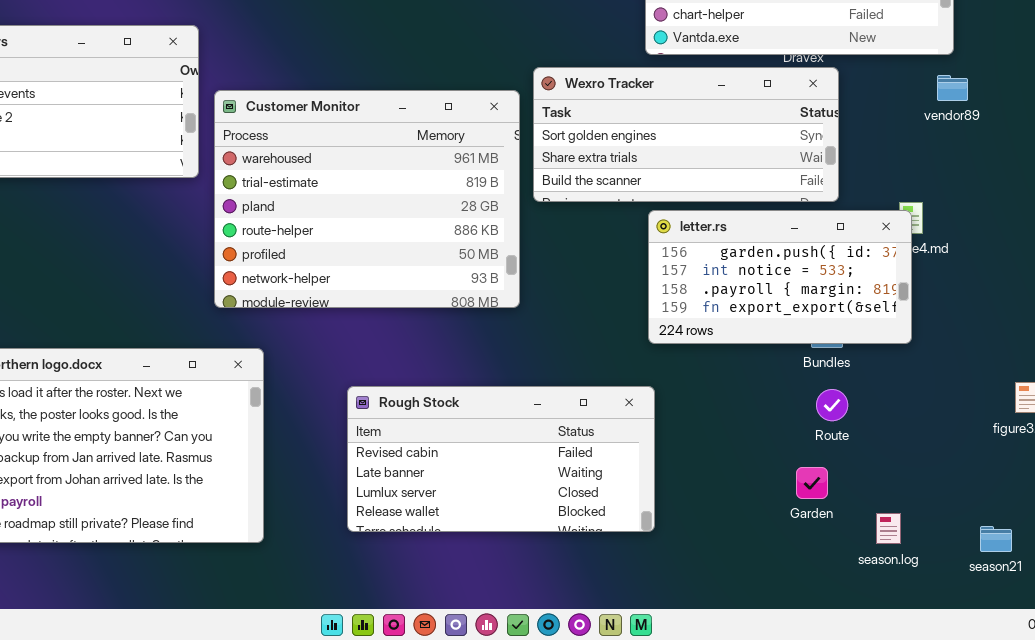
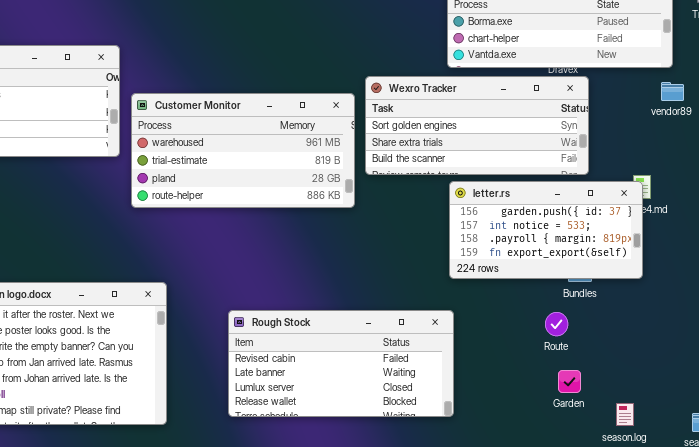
Customer Monitor: [214,90,520,308] -> [131,93,355,208], resized
Route: [816,389,848,421] -> [545,312,568,336], moved

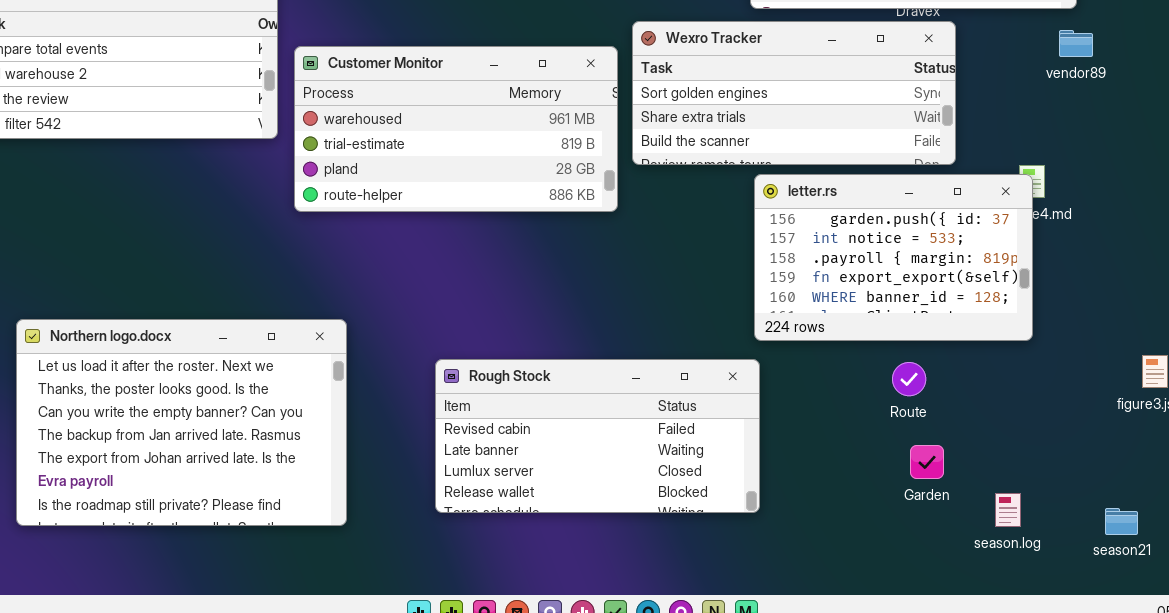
letter.rs: [449,181,643,279] -> [754,174,1033,341], resized

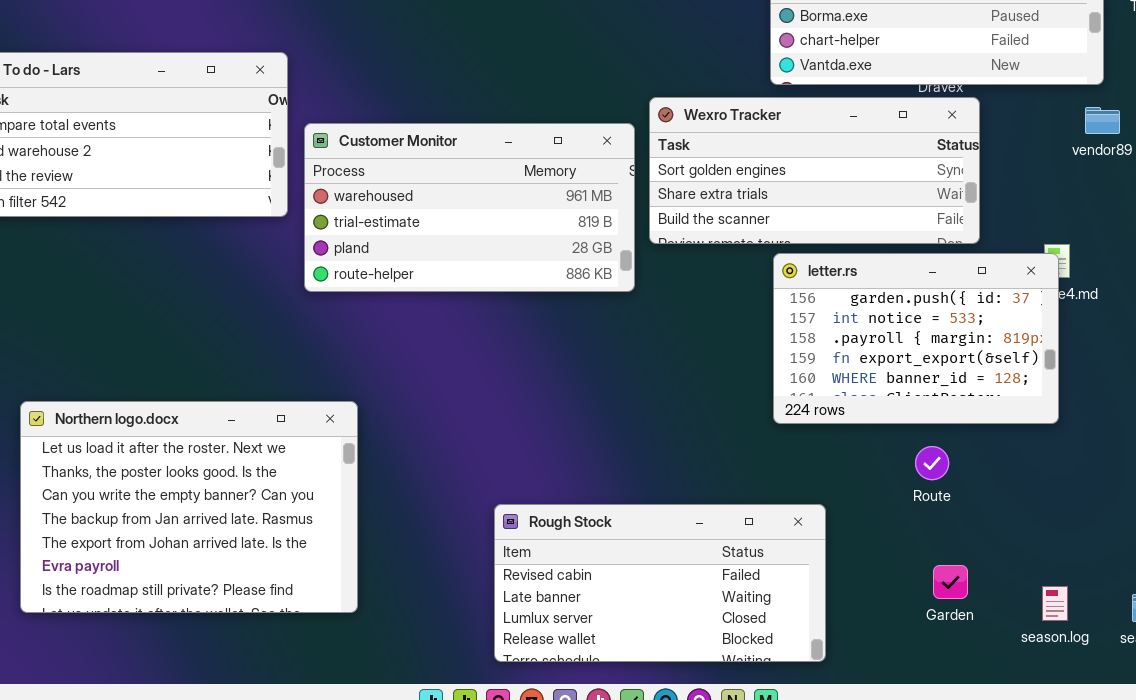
Rough Stock: [435,359,760,513] -> [494,504,826,662], moved
Garden: [910,445,944,479] -> [933,565,968,599], moved
season.log: [995,493,1021,527] -> [1042,586,1068,621], moved

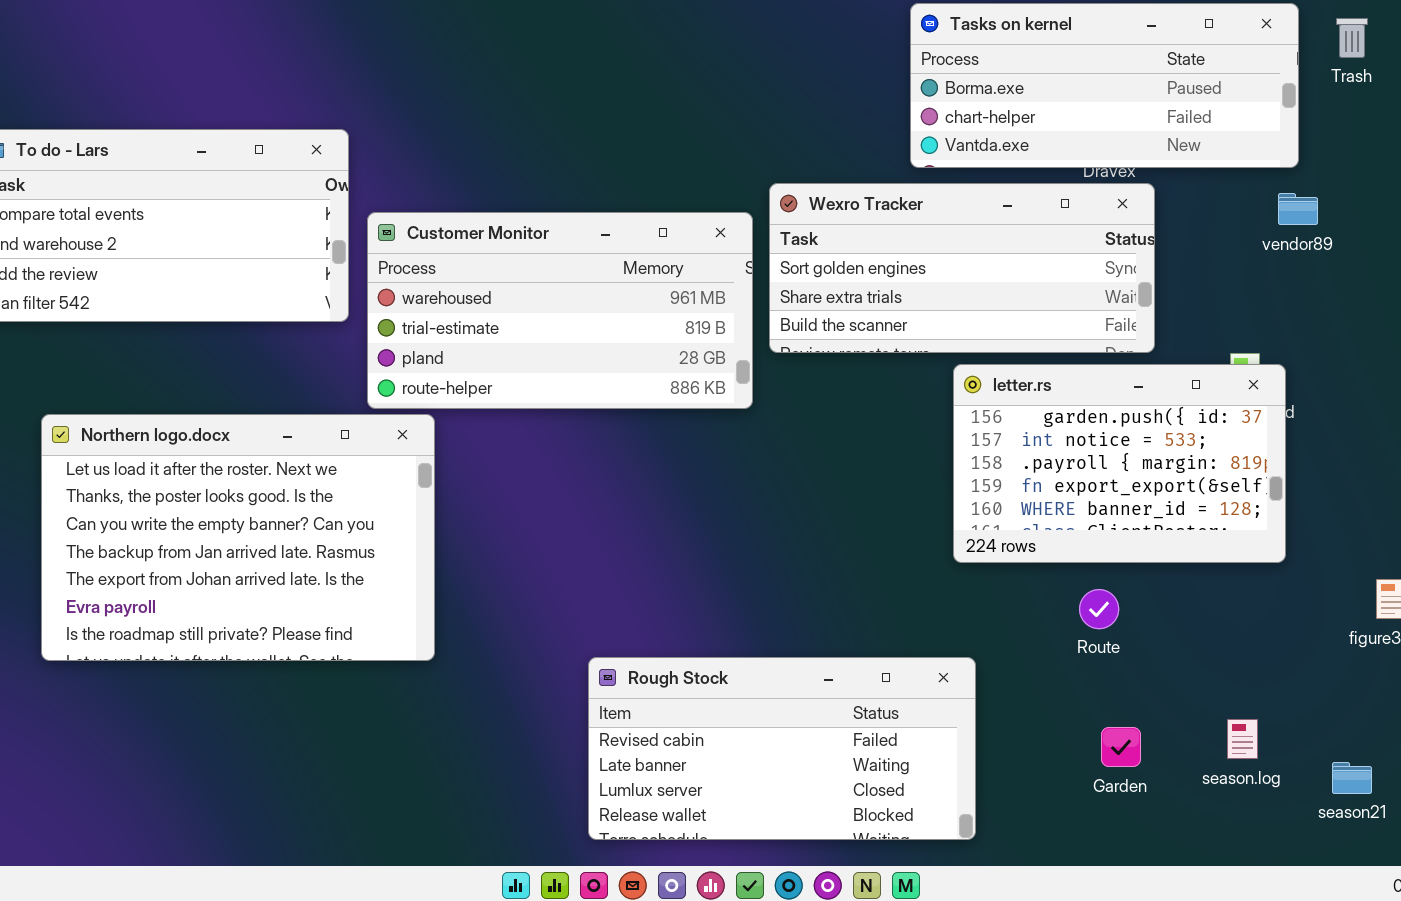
letter.rs: [773,253,1059,424] -> [953,364,1286,563], moved
Northern logo.docx: [20,401,358,613] -> [41,414,435,661], moved
season.log: [1042,586,1068,621] -> [1227,719,1258,759], moved

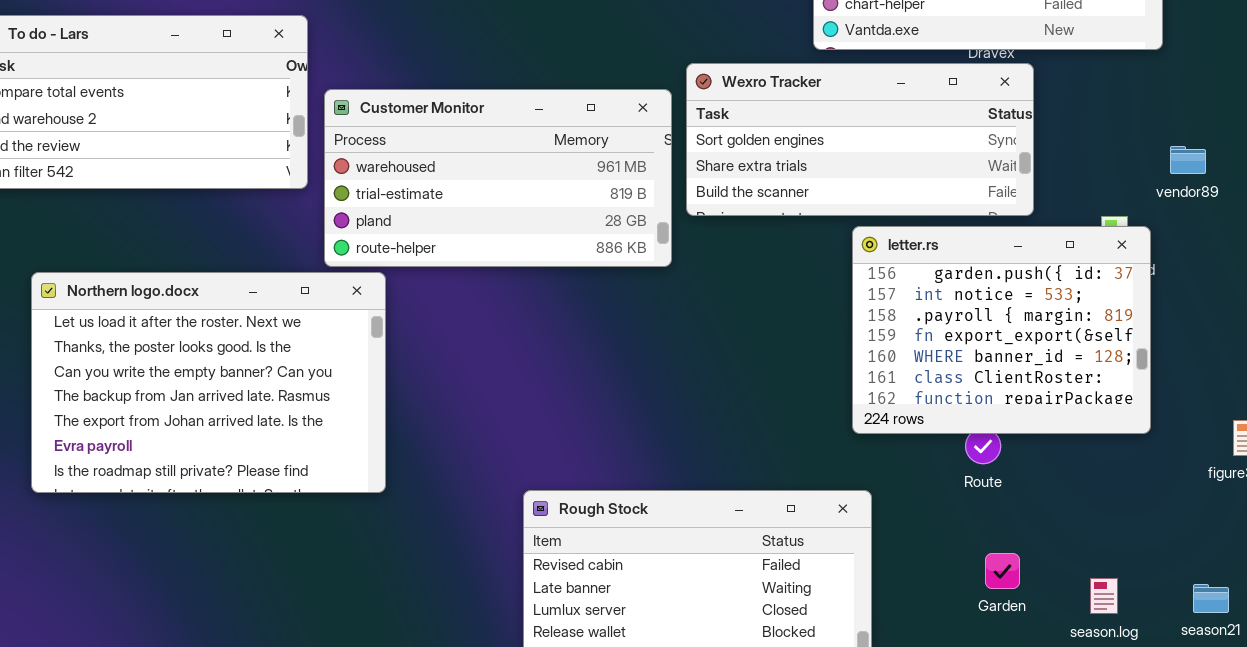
vendor89: [1278,193,1318,225] -> [1170,146,1206,174], moved
letter.rs: [953,364,1286,563] -> [852,226,1151,434], resized
season.log: [1227,719,1258,759] -> [1090,578,1118,614], moved

